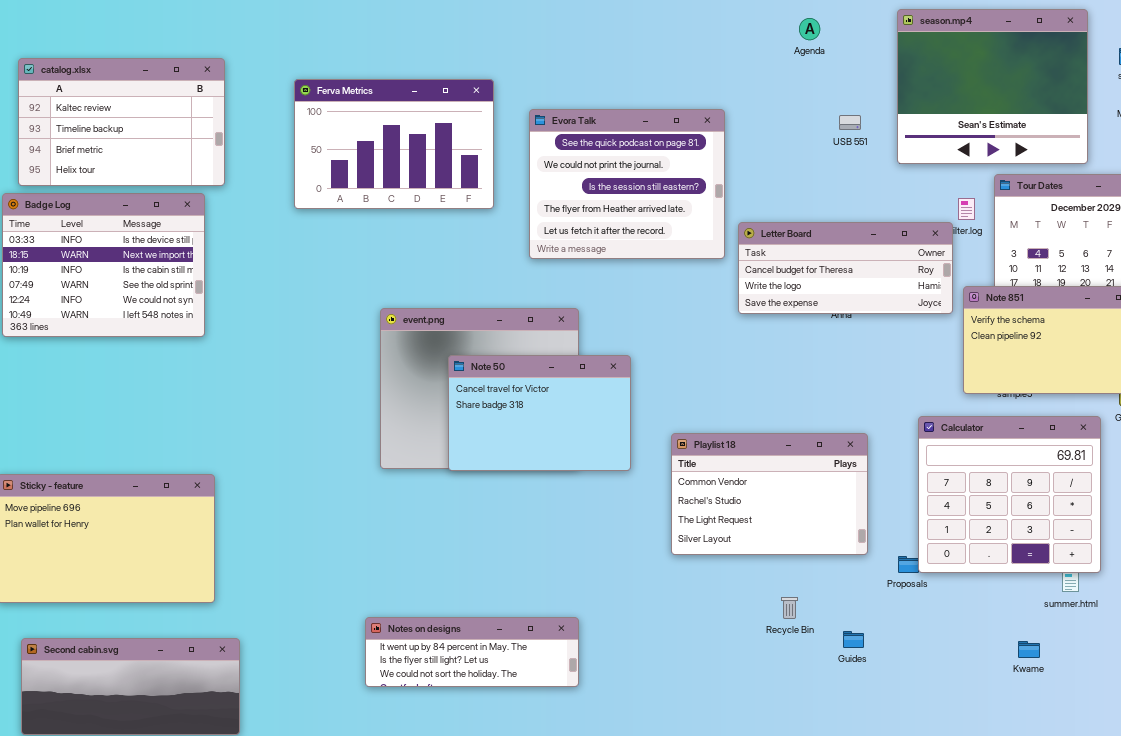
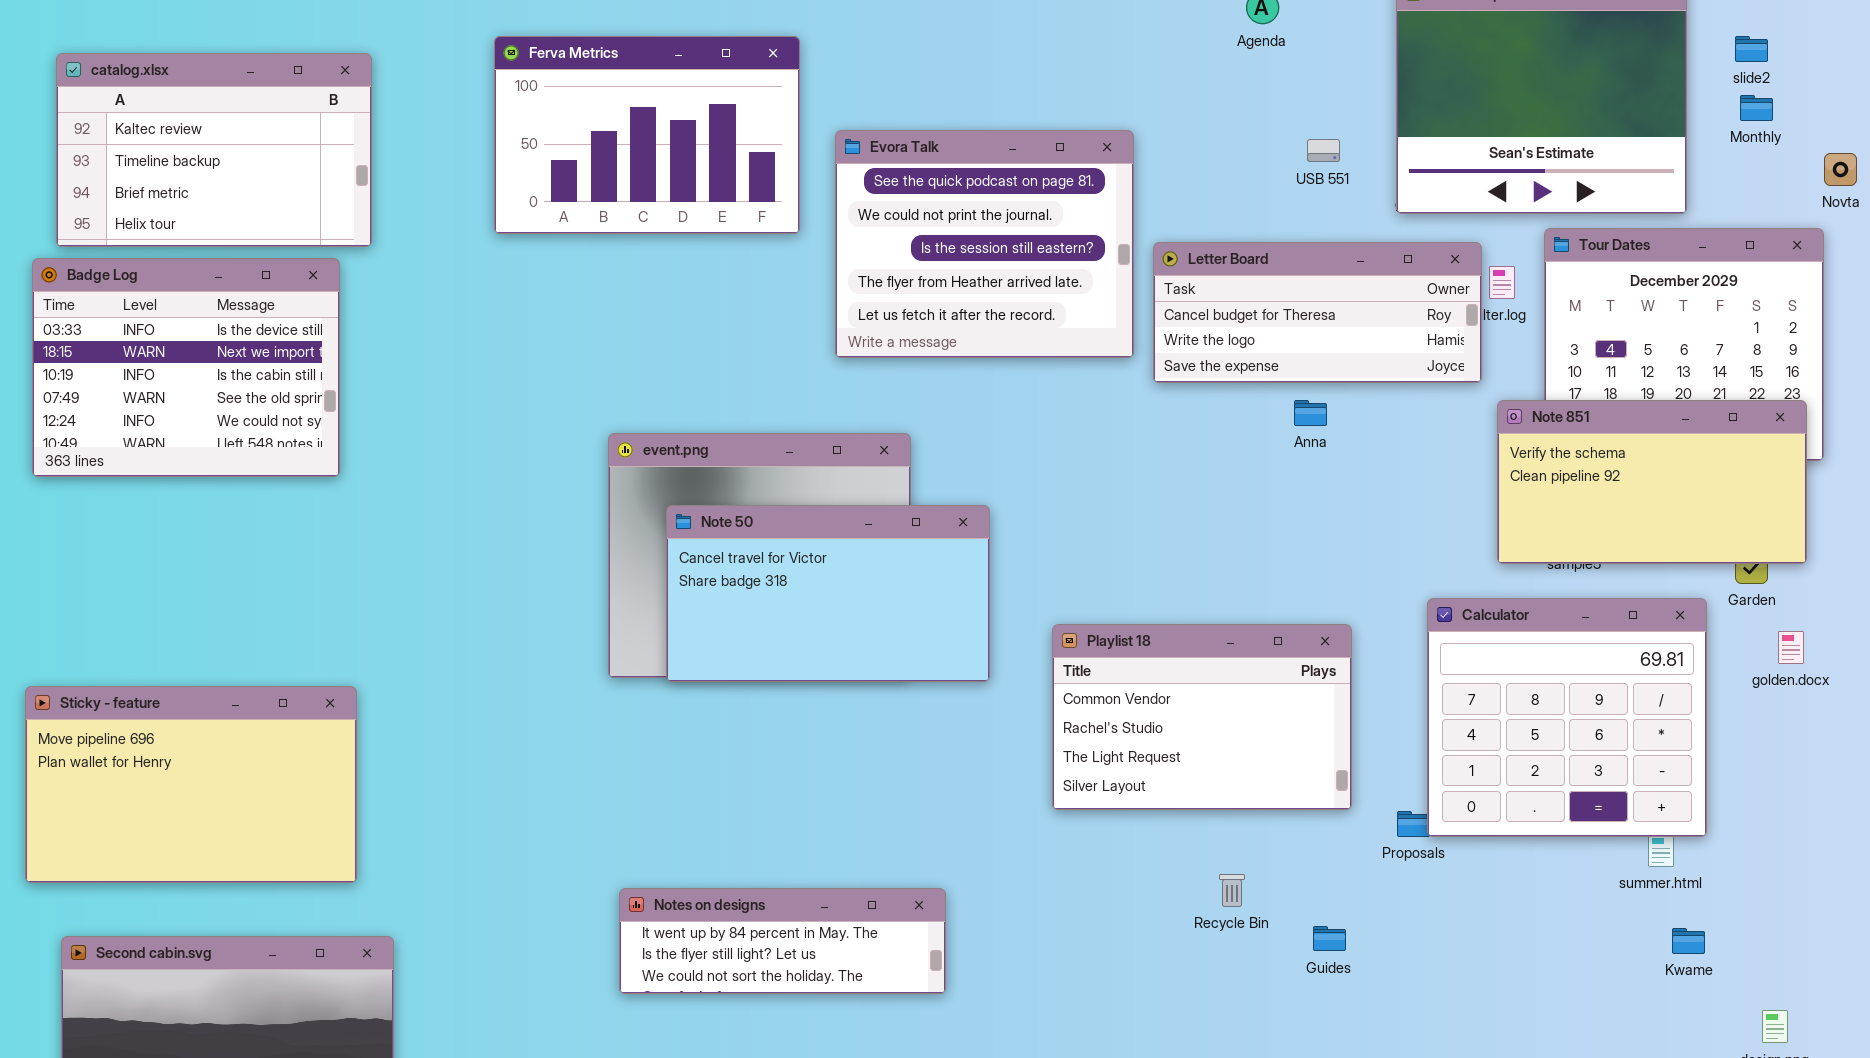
Ferva Metrics: [294,79,494,209] -> [494,36,800,234], moved
Letter Board: [738,222,953,314] -> [1153,242,1482,383], moved
Note 50: [448,355,631,471] -> [666,505,990,682], resized
Notes on designs: [365,617,579,687] -> [619,888,946,994], moved
Kwame: [1018,641,1040,658] -> [1672,928,1705,954], moved

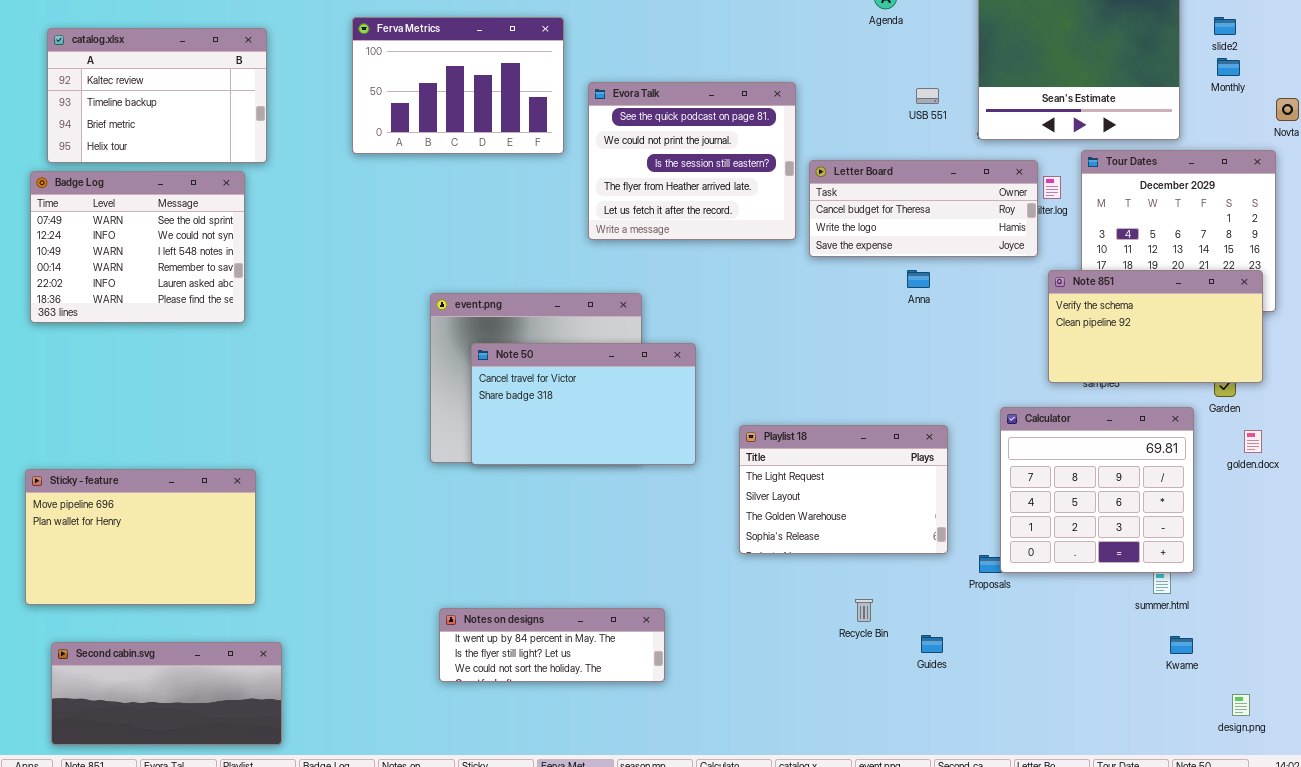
Badge Log: [32,258,340,477] -> [30,171,245,323], scrolled down 3 rows
Playlist 18: [1052,624,1352,810] -> [739,425,948,554], scrolled down 2 rows

